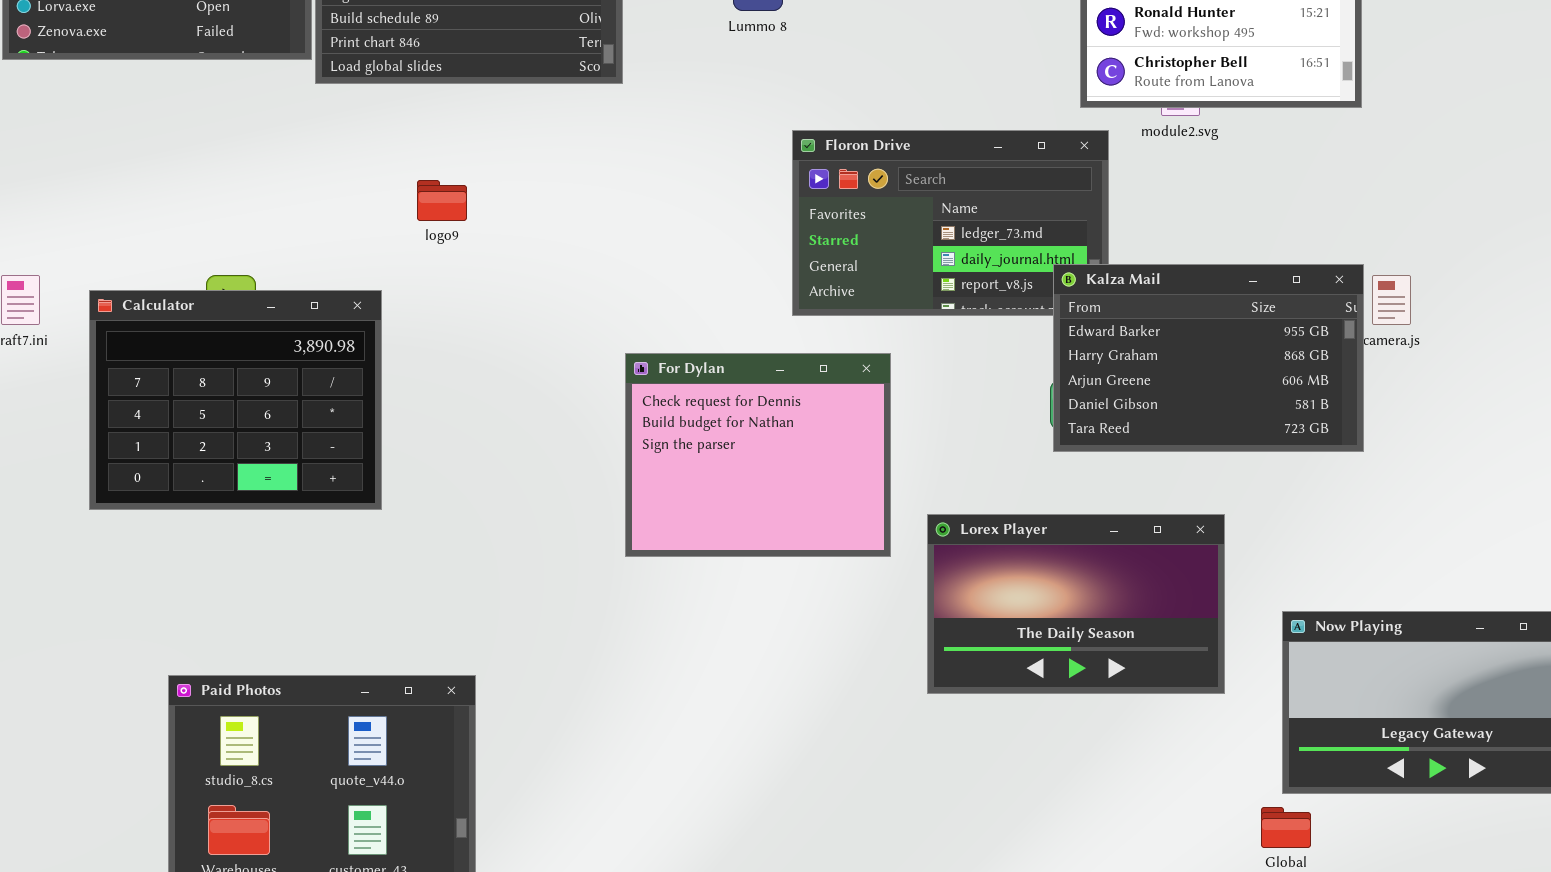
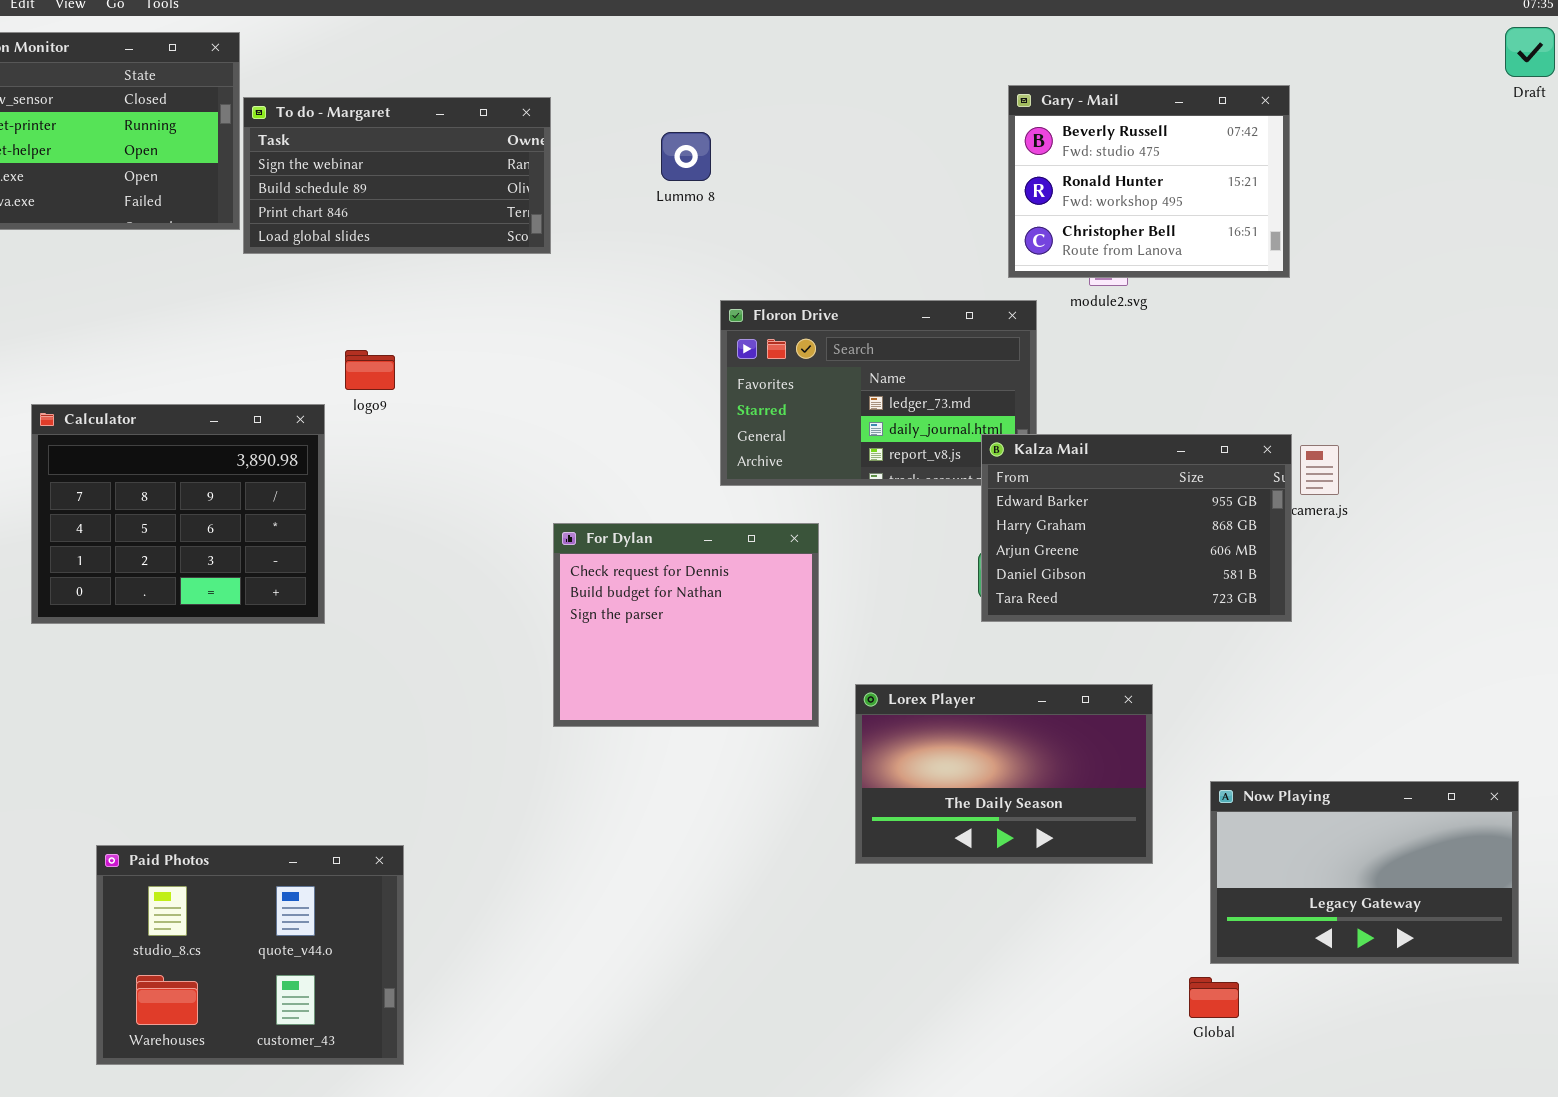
Calculator: [89,290,382,510] -> [31,404,325,624], moved

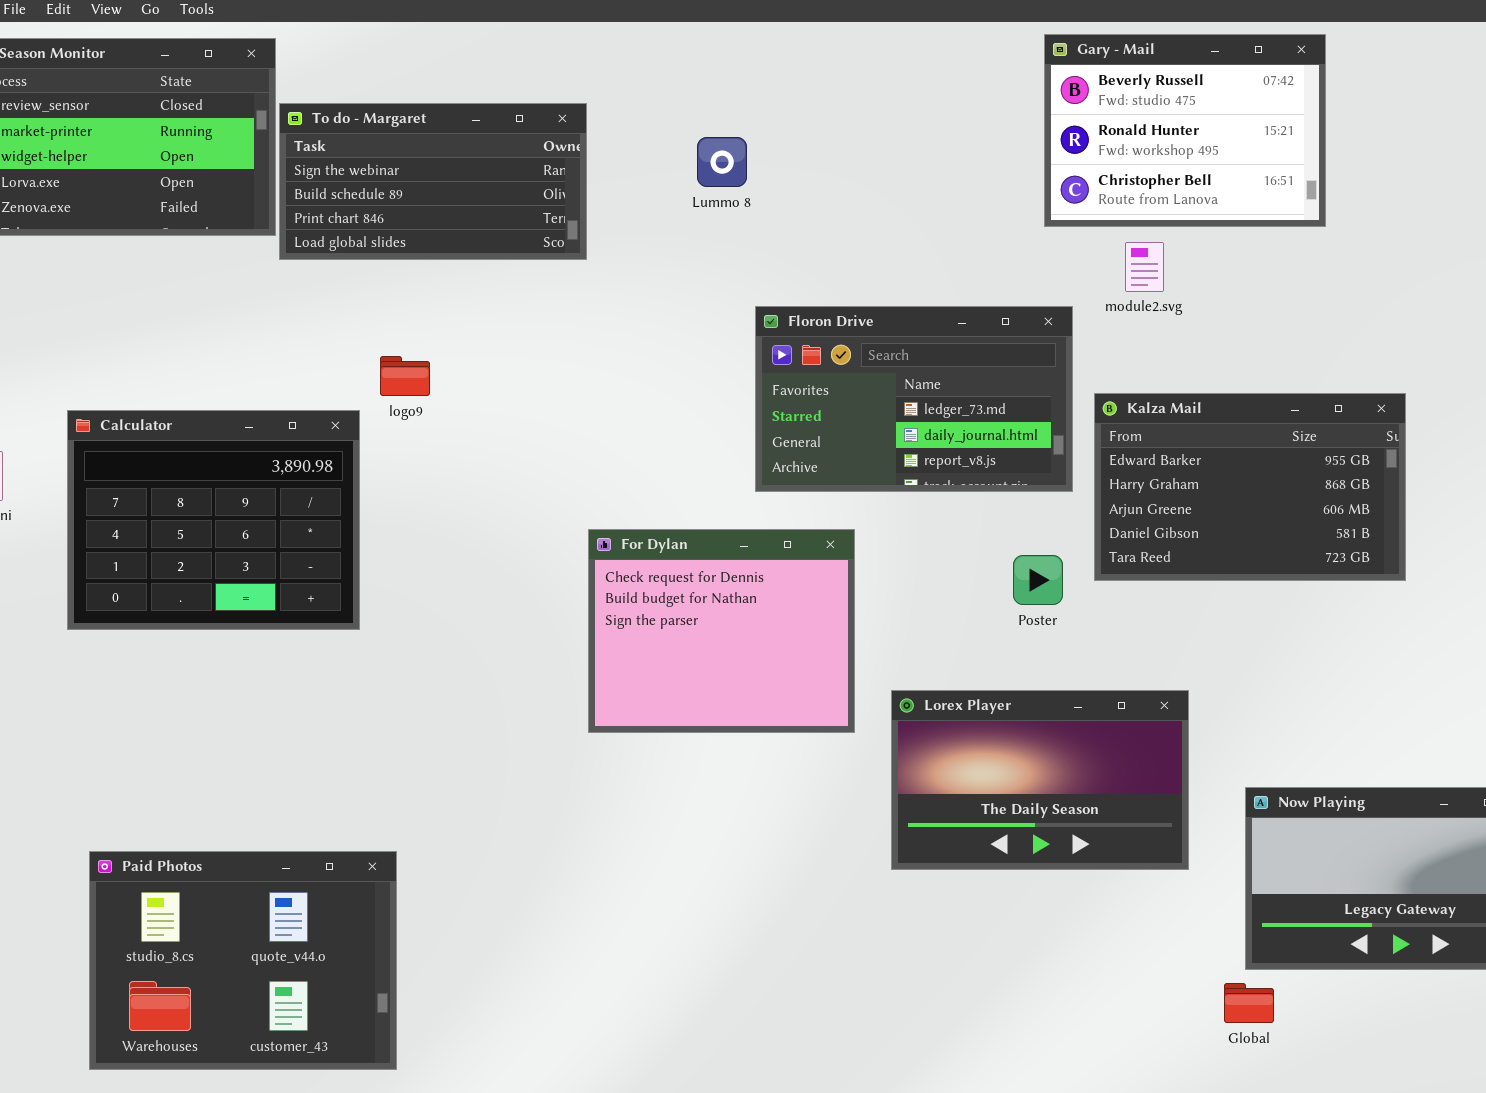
Gary - Mail: [1008,85,1290,278] -> [1044,34,1326,227], moved
Kalza Mail: [981,434,1292,622] -> [1094,393,1406,581], moved
Paid Photos: [96,845,404,1065] -> [89,851,397,1070], moved

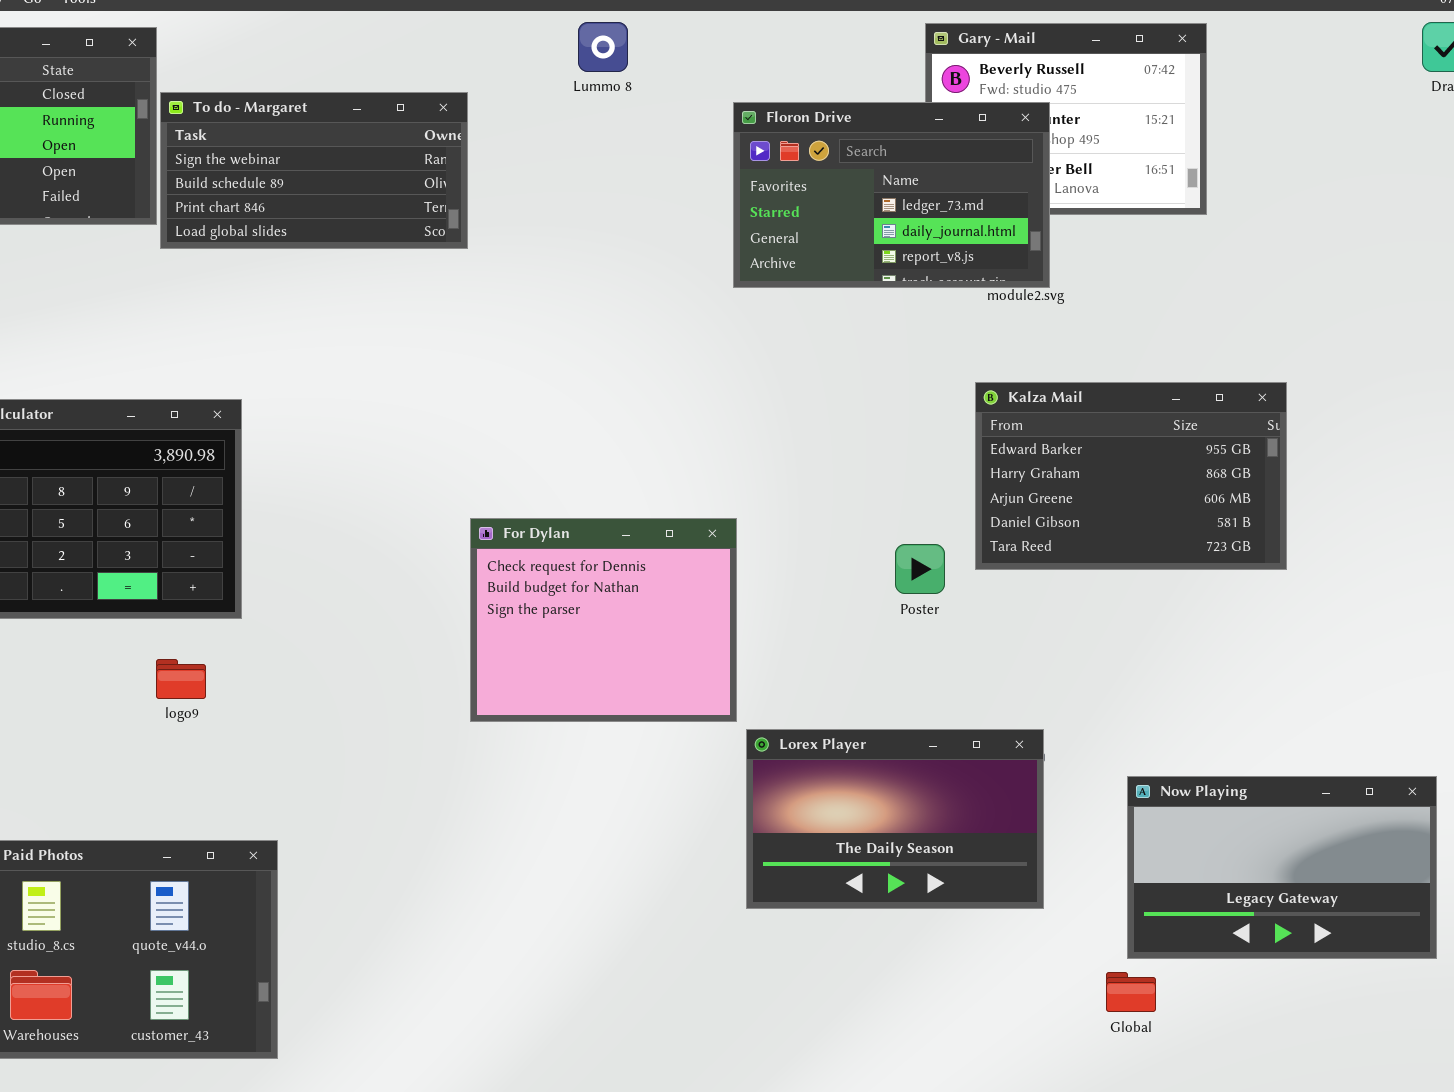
Lummo 8: [697,137,747,187] -> [578,22,628,72], moved
Floron Drive: [755,306,1073,492] -> [733,102,1050,288], moved
logo9: [380,356,430,396] -> [156,659,206,699], moved
Lorex Player: [891,690,1189,870] -> [746,729,1044,909], moved

